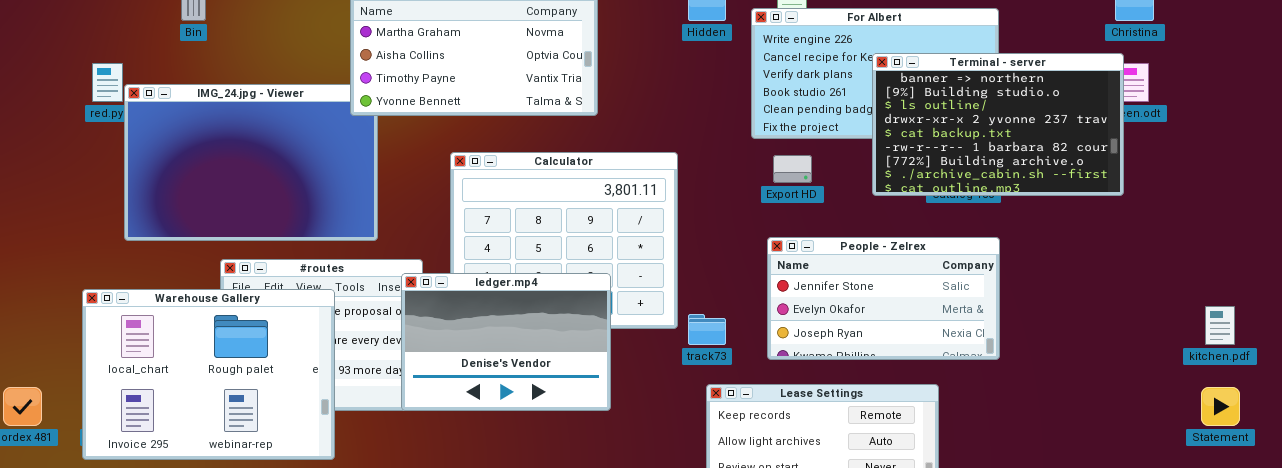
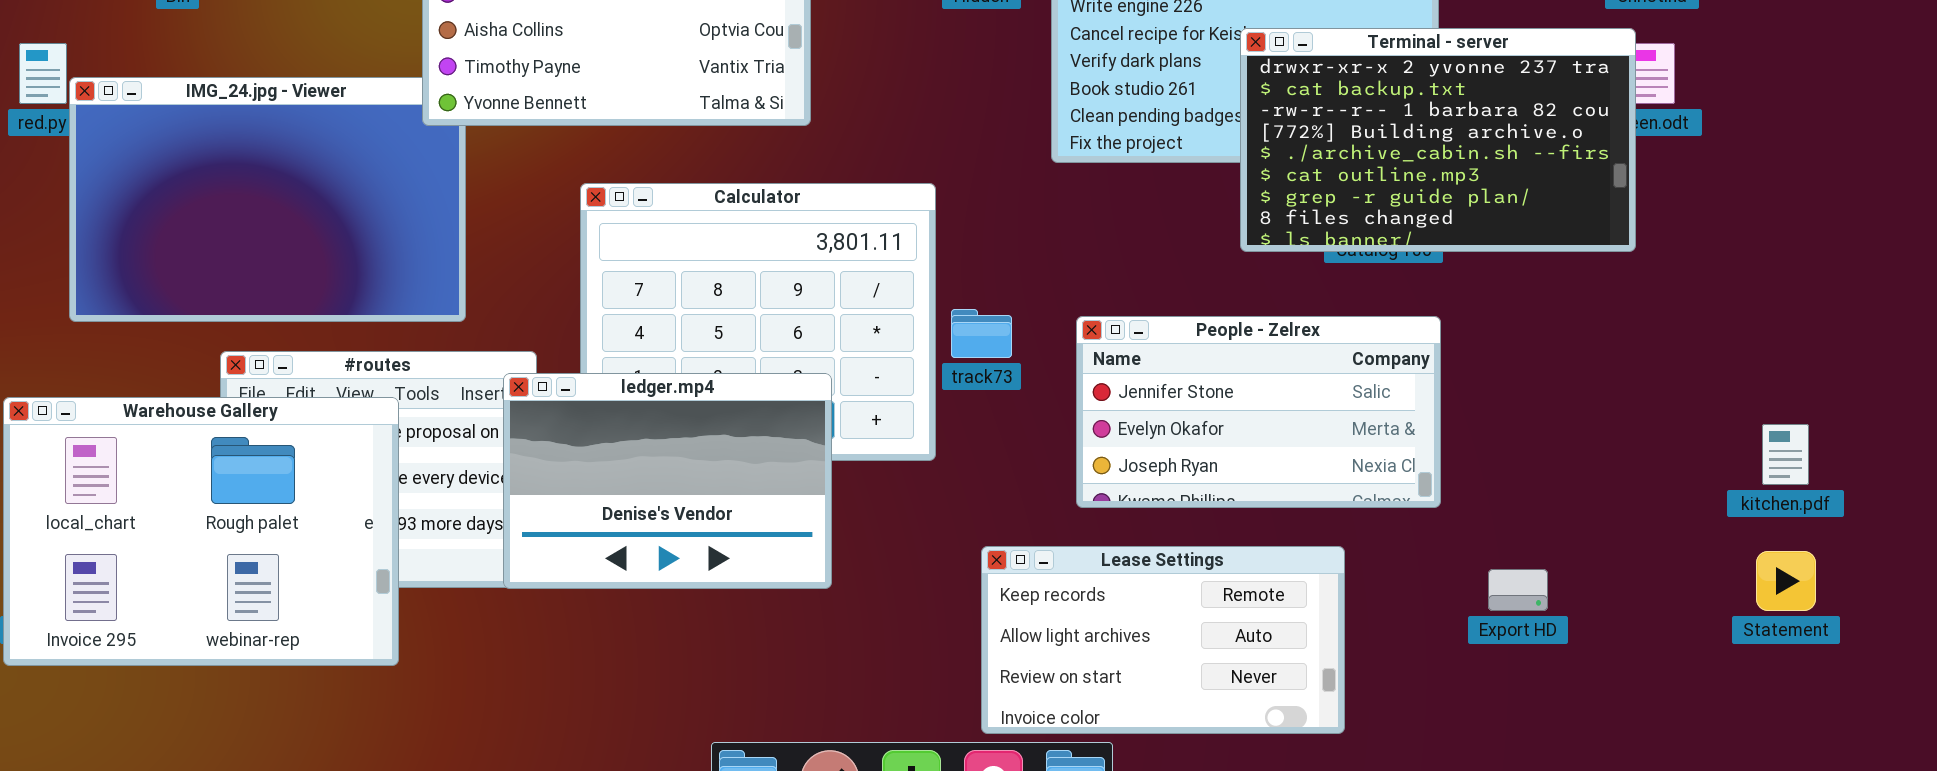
Terminal - server: [872,53,1124,196] -> [1240,28,1636,252], scrolled down 3 rows
Export HD: [773,155,812,183] -> [1488,569,1548,611], moved
track73: [688,314,726,345] -> [951,309,1012,358], moved

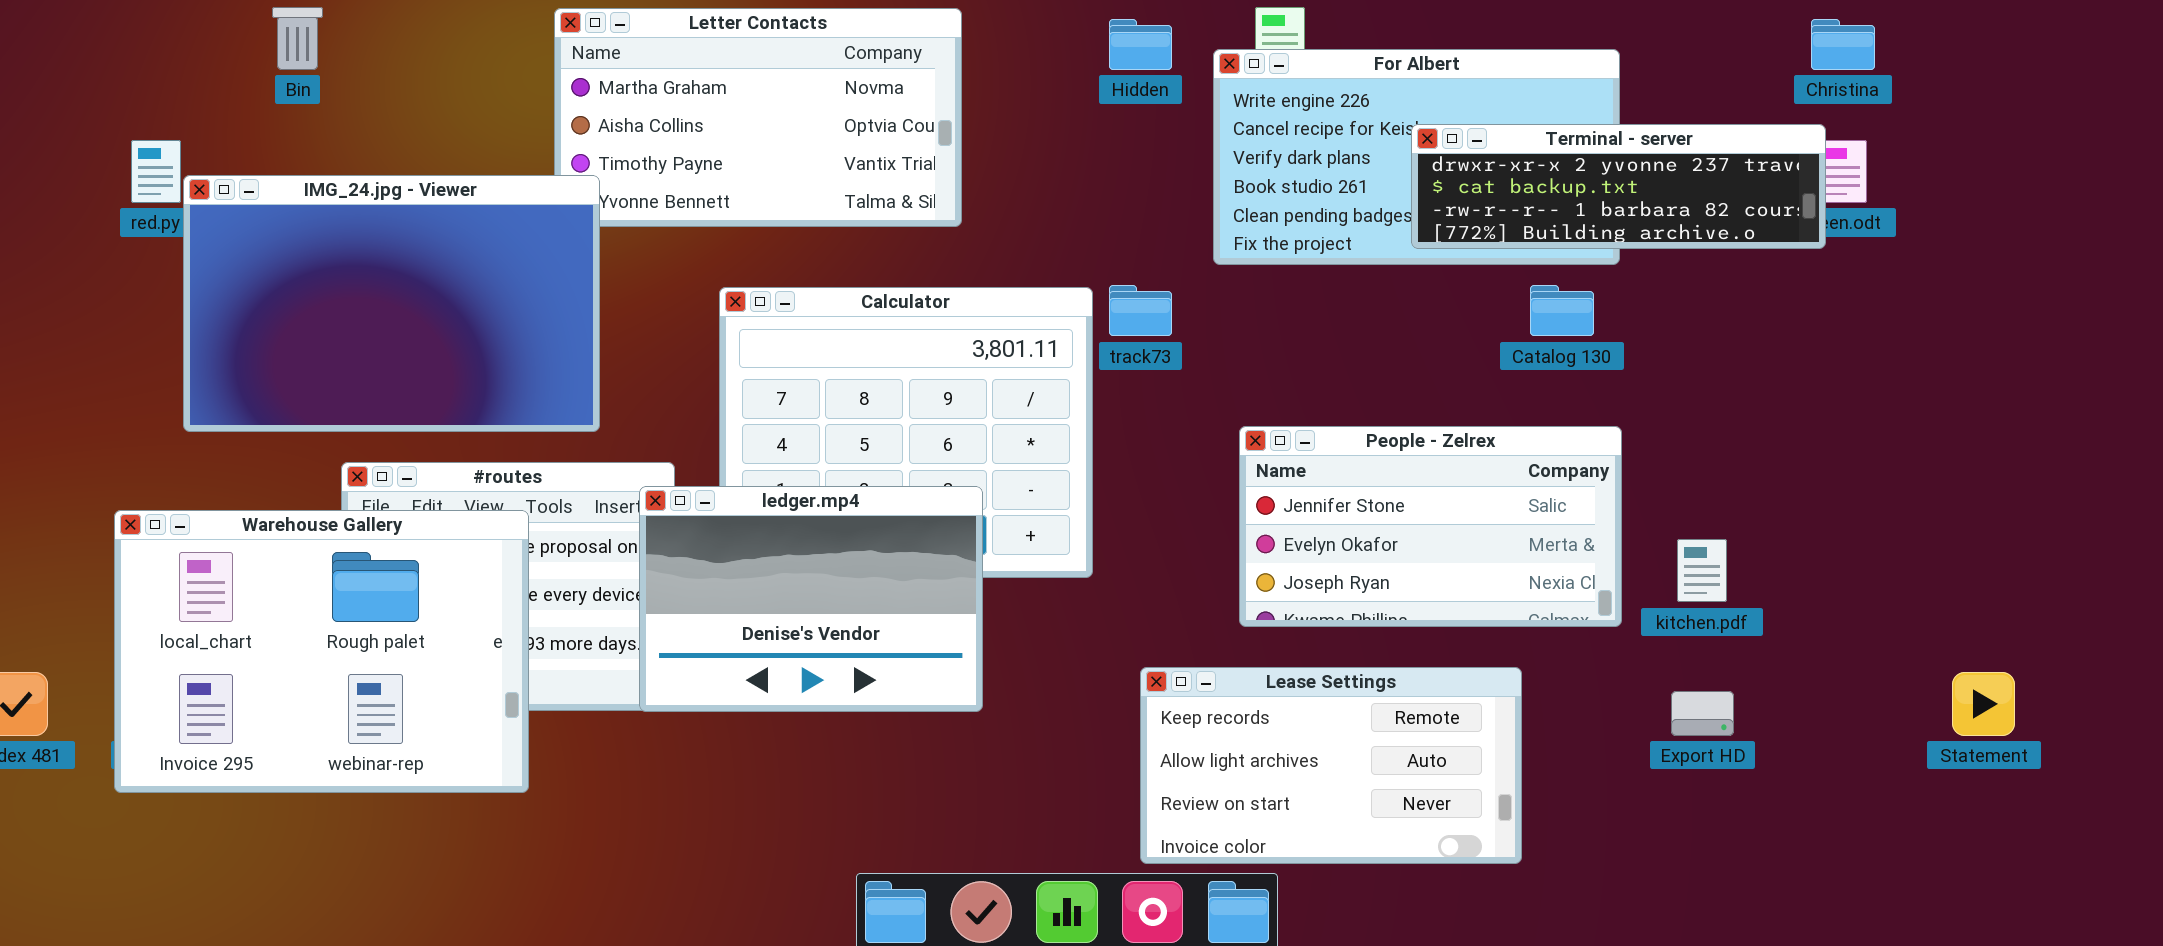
Terminal - server: [1240,28,1636,252] -> [1411,124,1826,249], resized
IMG_24.jpg - Viewer: [69,77,466,322] -> [183,175,600,432], raised
track73: [951,309,1012,358] -> [1109,285,1172,336], moved
kitchen.pdf: [1762,424,1809,485] -> [1677,539,1727,602], moved

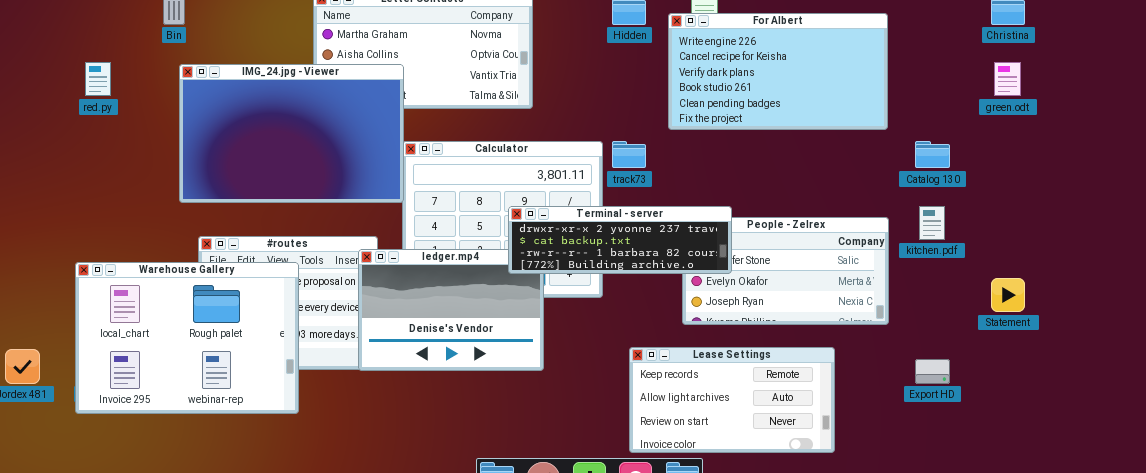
Terminal - server: [1411,124,1826,249] -> [508,206,732,274], moved
IMG_24.jpg - Viewer: [183,175,600,432] -> [179,64,404,203], moved
Catalog 130: [1530,285,1594,336] -> [915,141,950,168], moved
kitchen.pdf: [1677,539,1727,602] -> [919,206,945,240], moved
Statement: [1952,672,2015,736] -> [991,278,1025,312], moved

